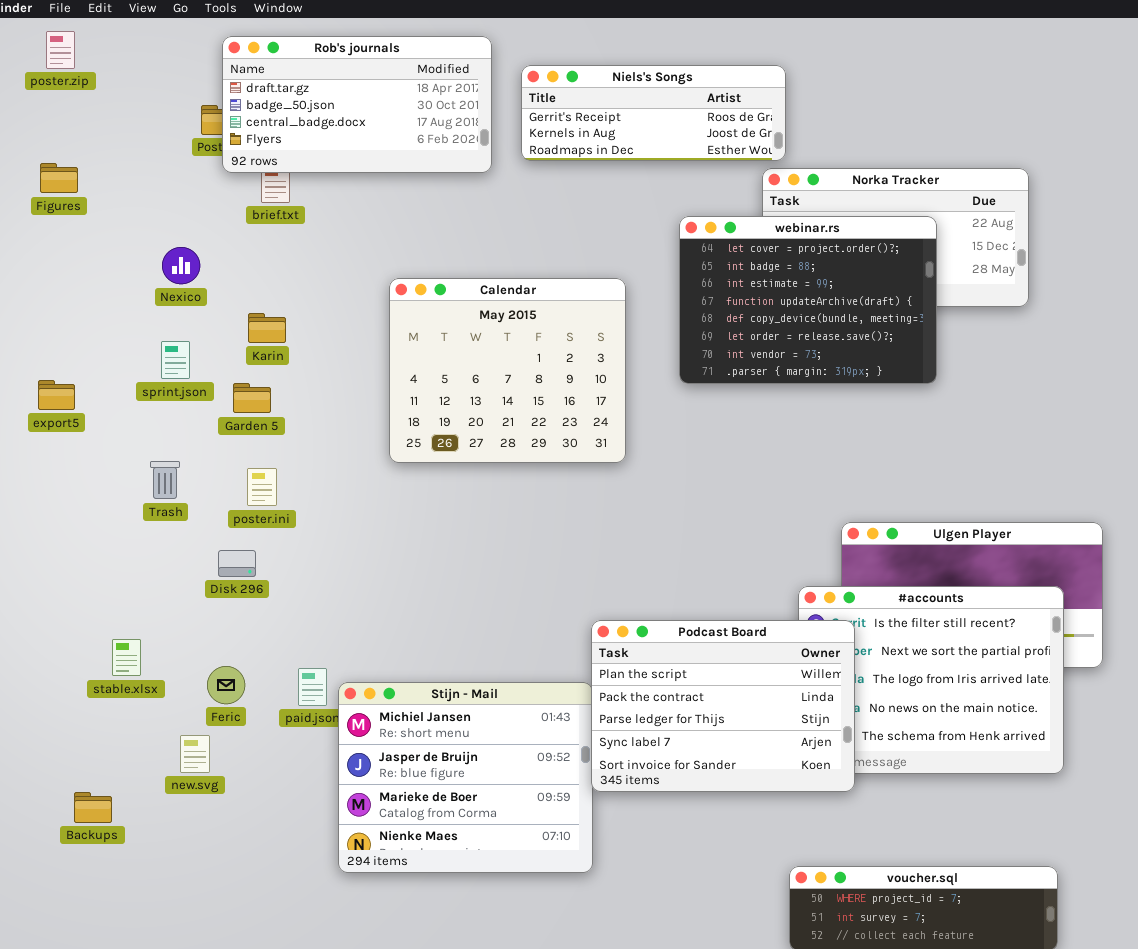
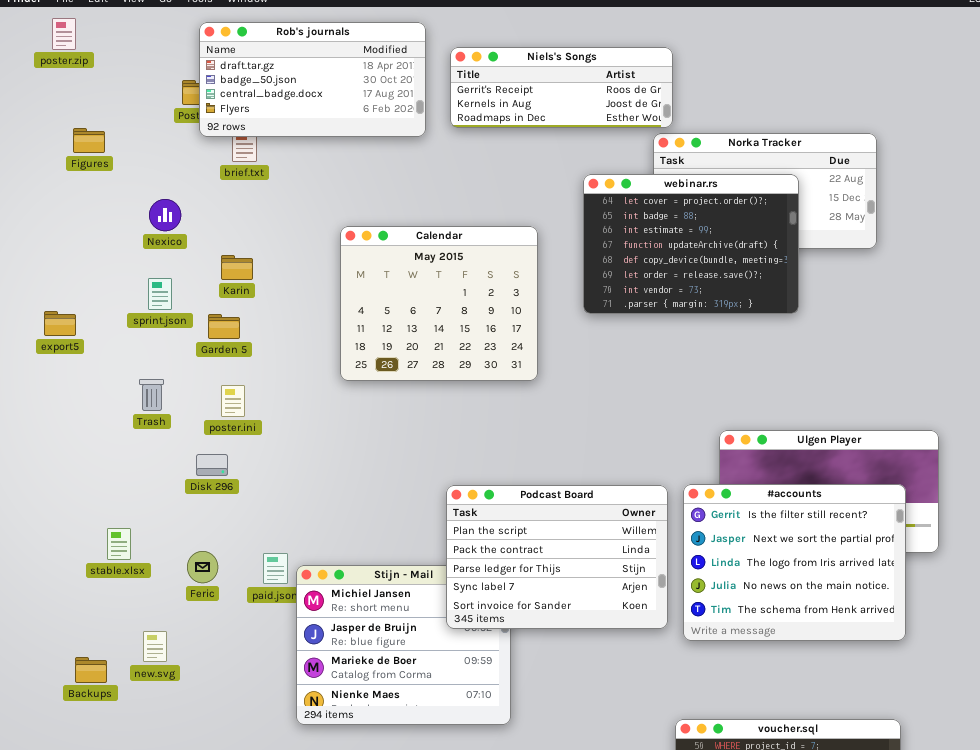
Figures: [40,163,78,193] -> [73,128,105,153], moved
Podcast Board: [591,620,855,792] -> [446,485,668,629], moved
new.svg: [180,735,210,773] -> [143,631,167,662], moved

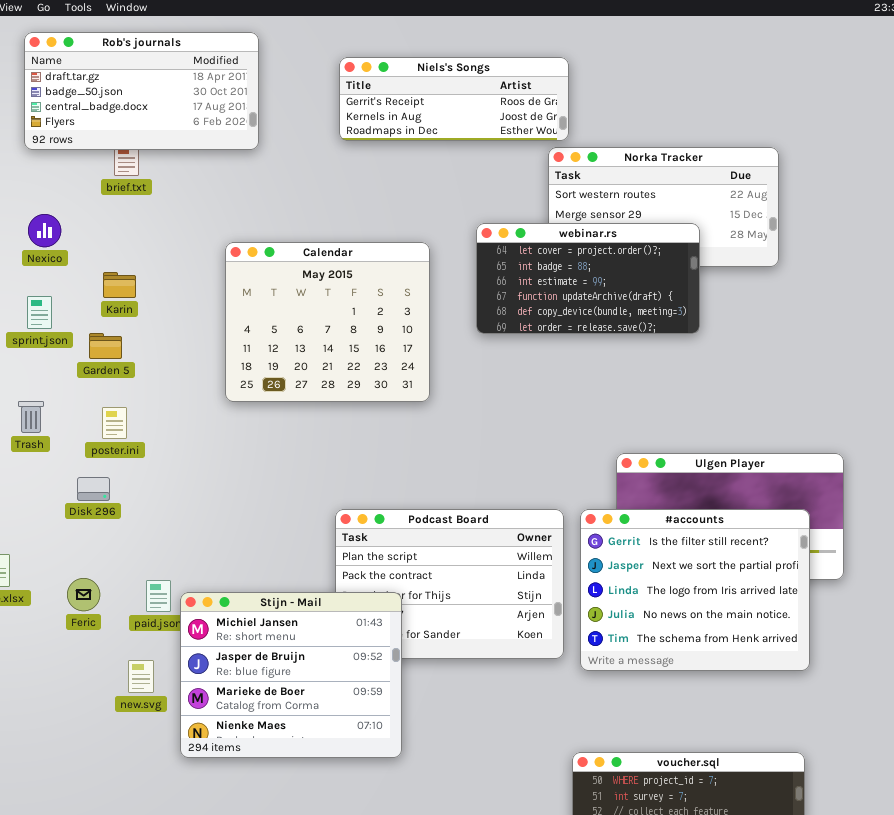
Rob's journals: [199,22,426,137] -> [24,32,259,150], moved
webinar.rs: [583,174,799,314] -> [476,223,700,334], resized
Stijn - Mail: [296,565,511,725] -> [180,592,402,758], raised
new.svg: [143,631,167,662] -> [128,660,154,693], moved

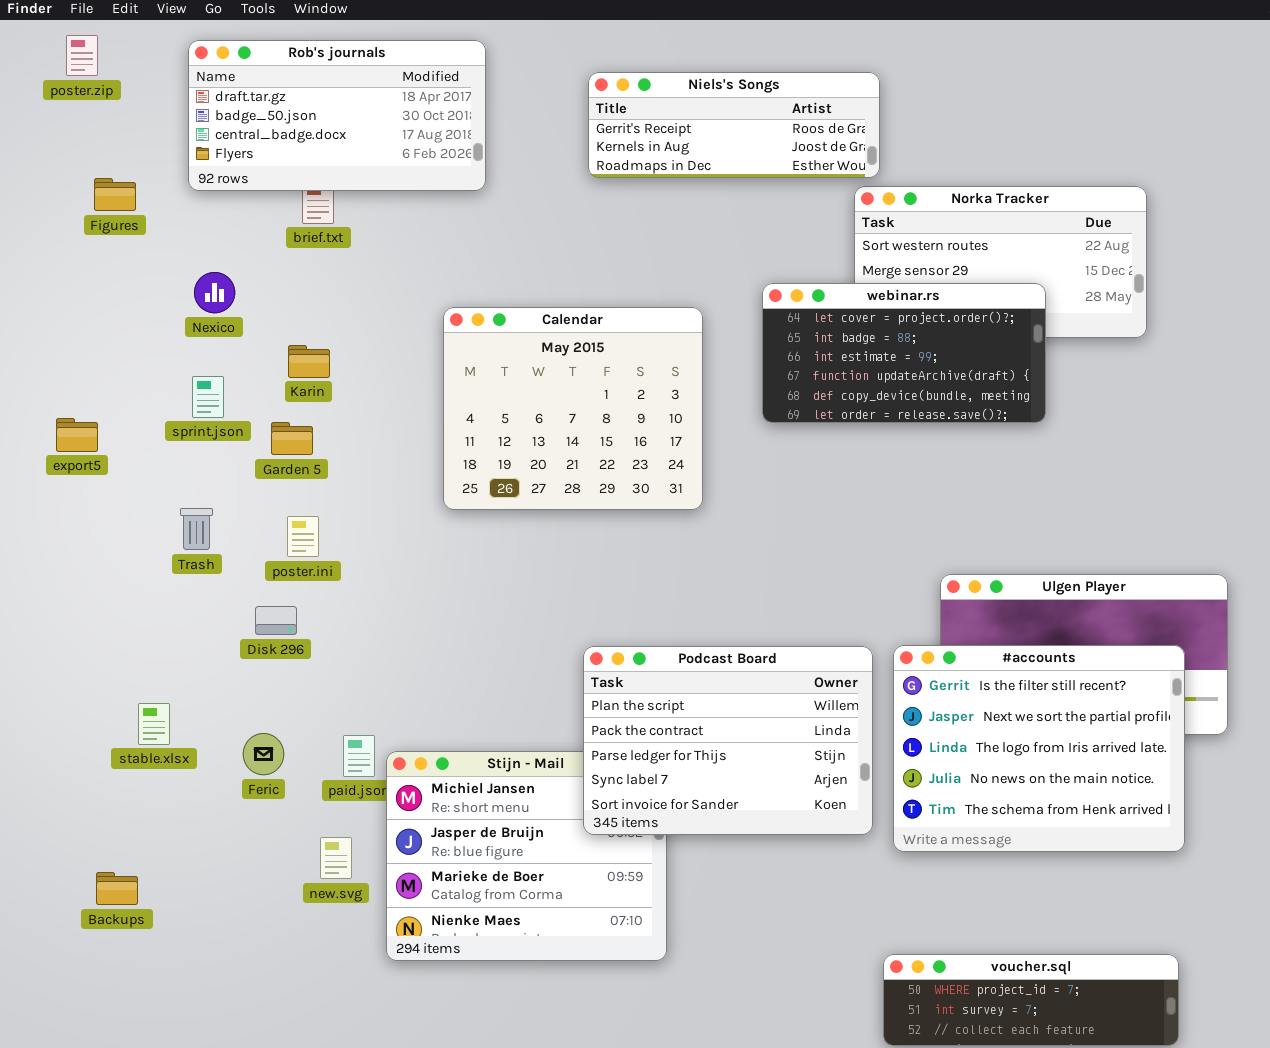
Podcast Board: [335,509,564,659] -> [583,646,873,835], raised

